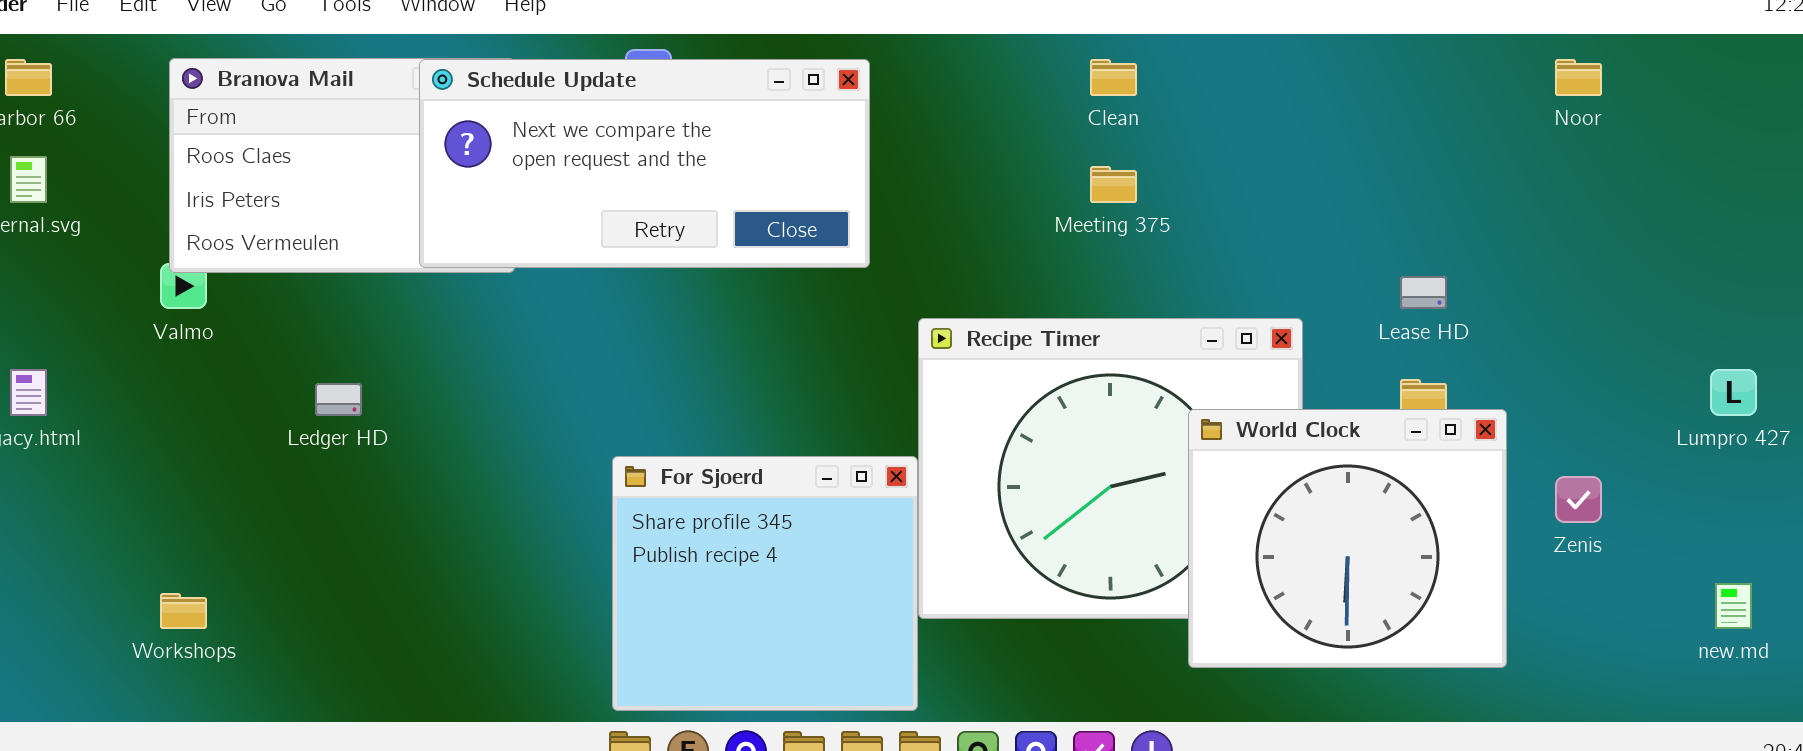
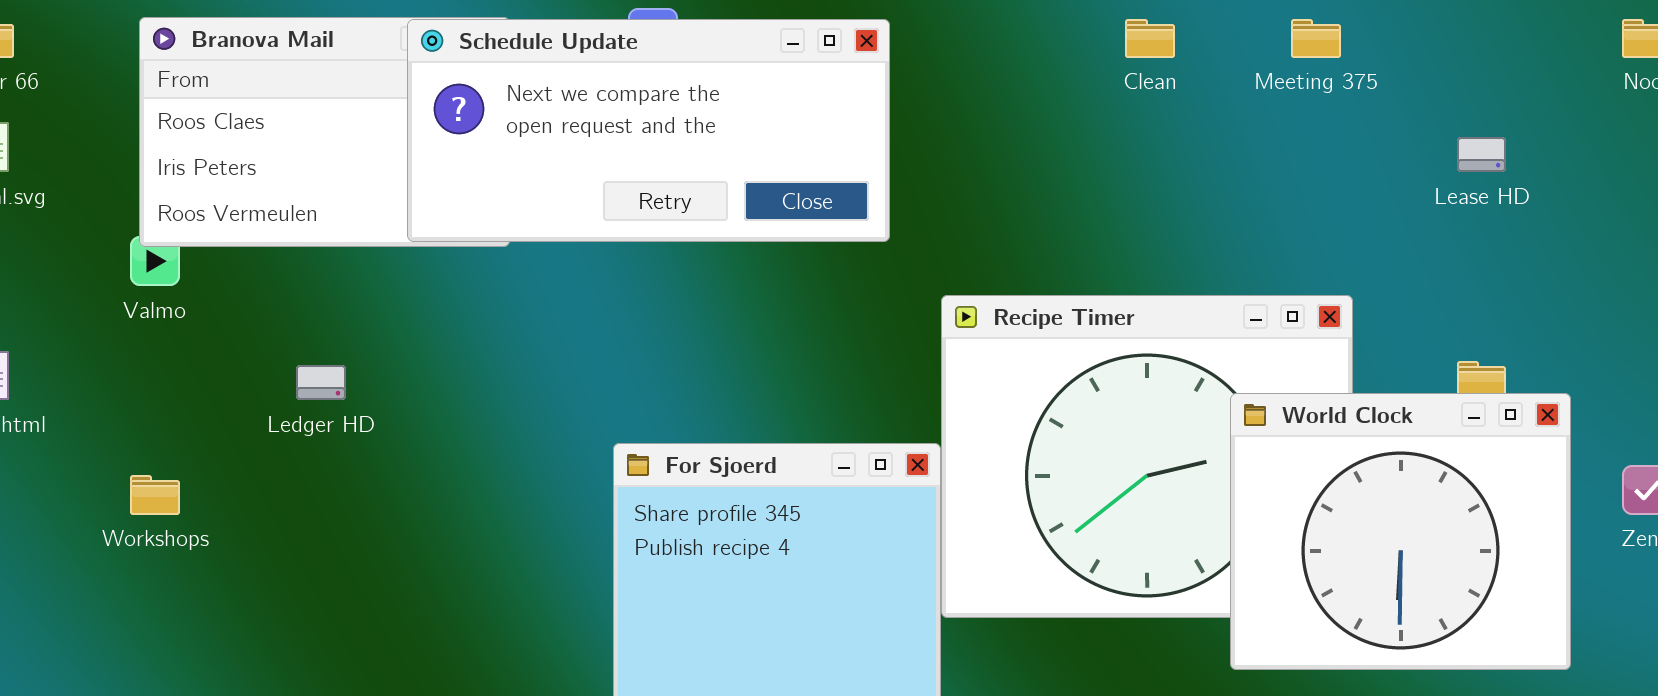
Meeting 375: [1090,166,1137,203] -> [1291,19,1341,58], moved
Lease HD: [1400,276,1447,309] -> [1457,137,1506,172], moved
Workshops: [160,593,207,629] -> [130,475,180,515], moved

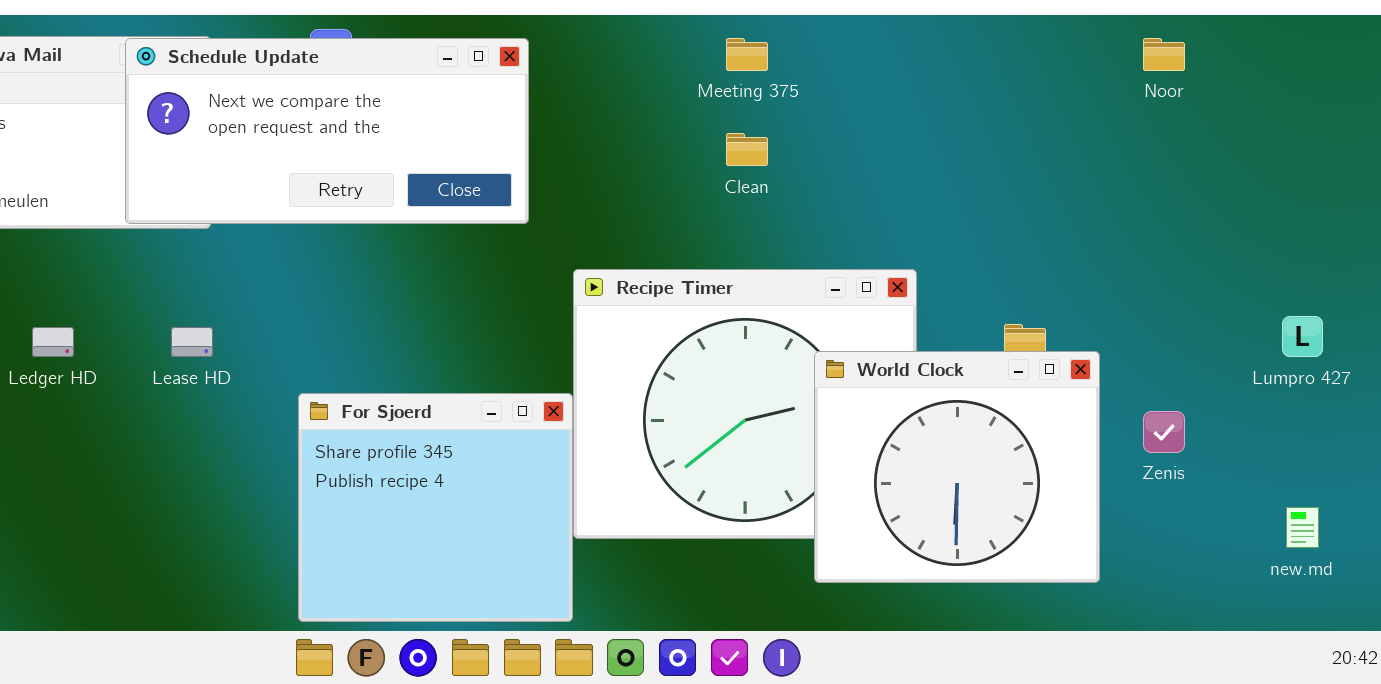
Clean: [1125,19,1175,58] -> [726,133,768,166], moved
Meeting 375: [1291,19,1341,58] -> [726,38,768,71], moved
Lease HD: [1457,137,1506,172] -> [171,327,213,357], moved

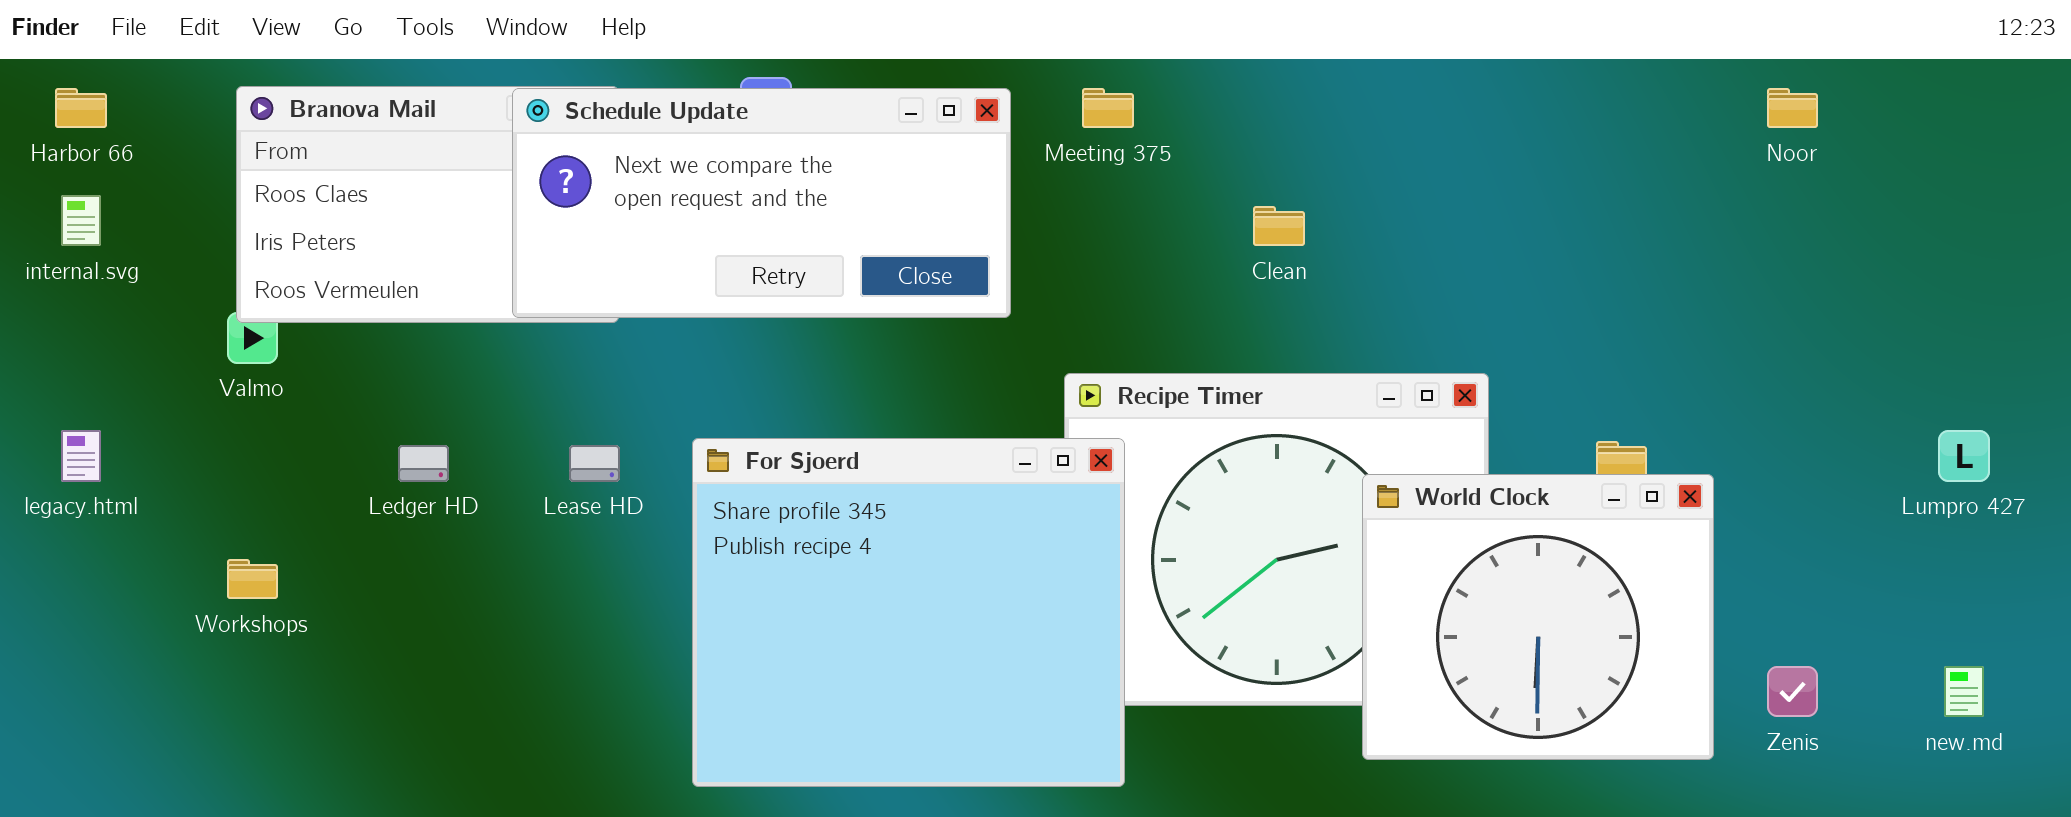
Meeting 375: [726,38,768,71] -> [1082,88,1134,128], moved
For Sjoerd: [298,393,573,622] -> [692,438,1125,787], moved, resized
Zenis: [1143,411,1185,453] -> [1767,666,1818,717], moved

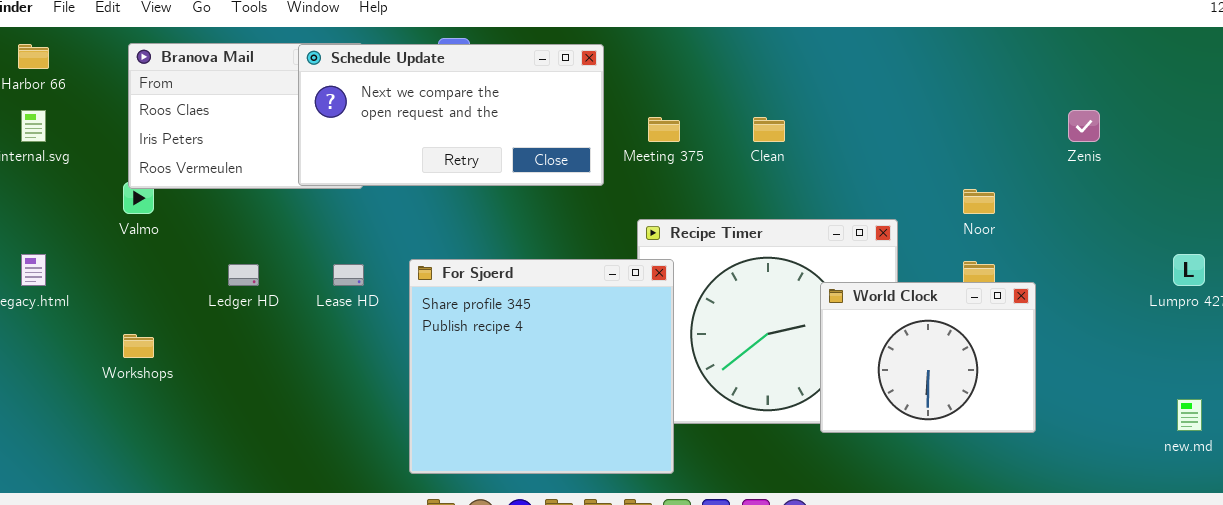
Meeting 375: [1082,88,1134,128] -> [648,117,680,142], moved
Noor: [1767,88,1818,128] -> [963,189,995,214], moved
World Clock: [1362,474,1714,760] -> [820,282,1036,433], resized
Zenis: [1767,666,1818,717] -> [1068,110,1100,142], moved

